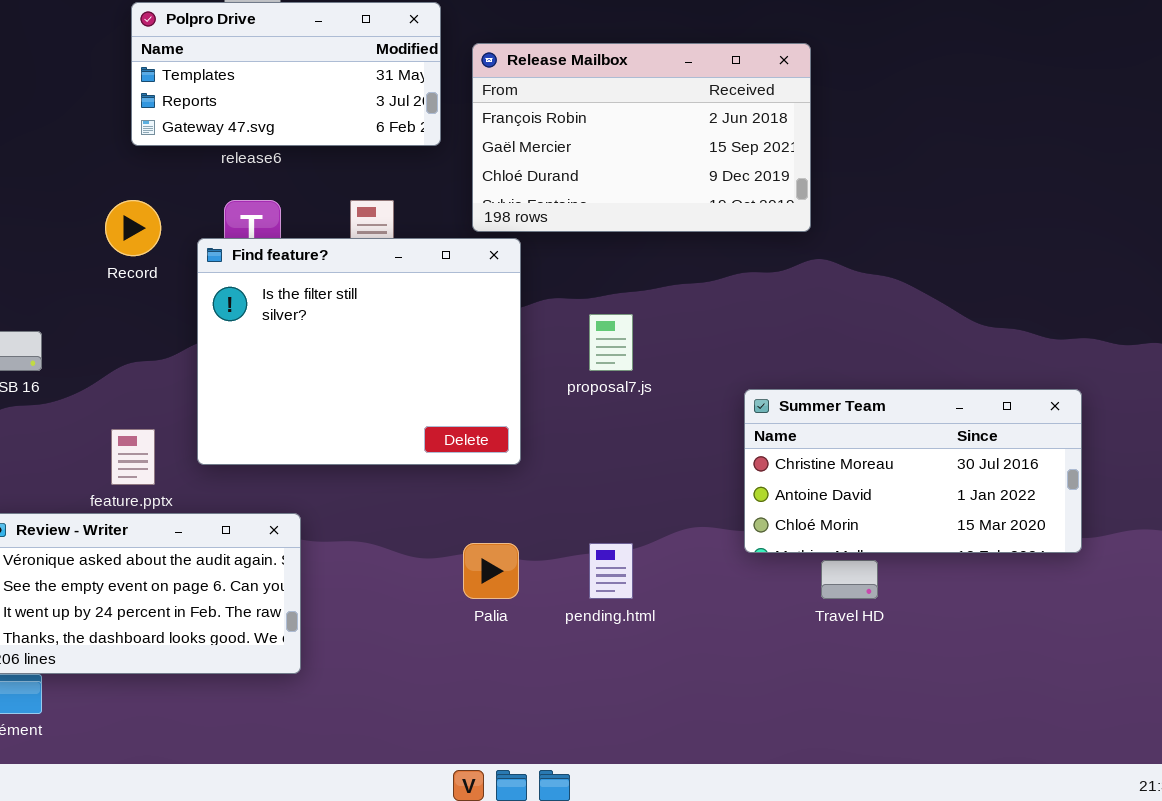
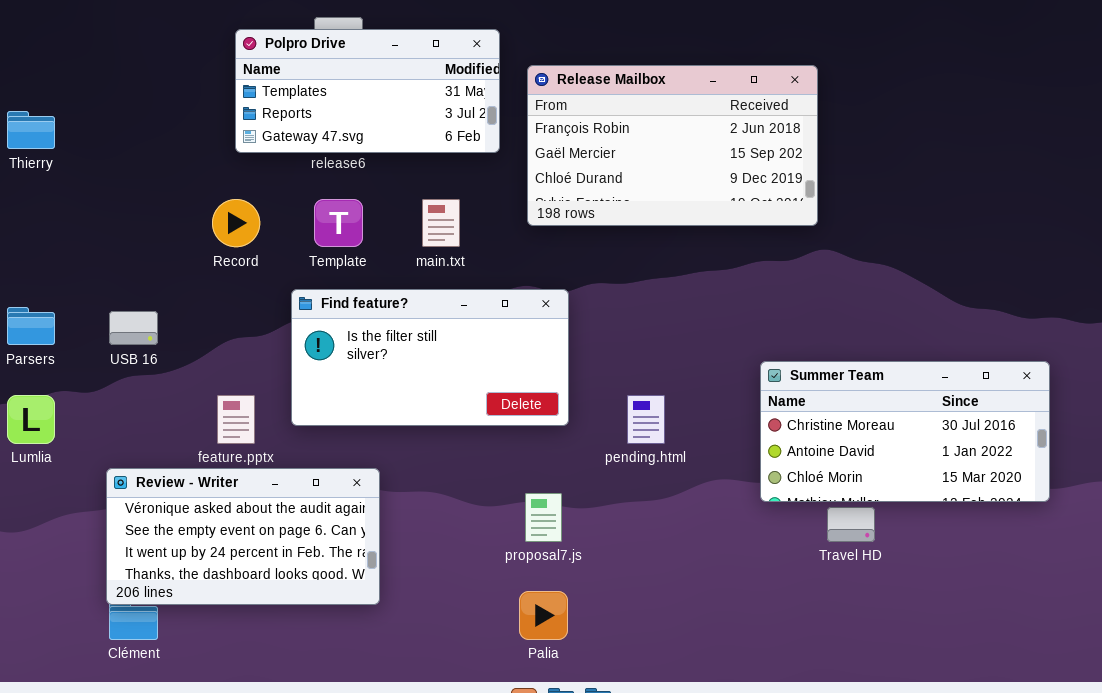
Find feature?: [197,238,521,465] -> [291,289,569,426], resized
proposal7.js: [589,314,633,371] -> [525,493,562,542], moved
Palia: [463,543,519,599] -> [519,591,568,640], moved
pending.html: [589,543,633,599] -> [627,395,665,444], moved

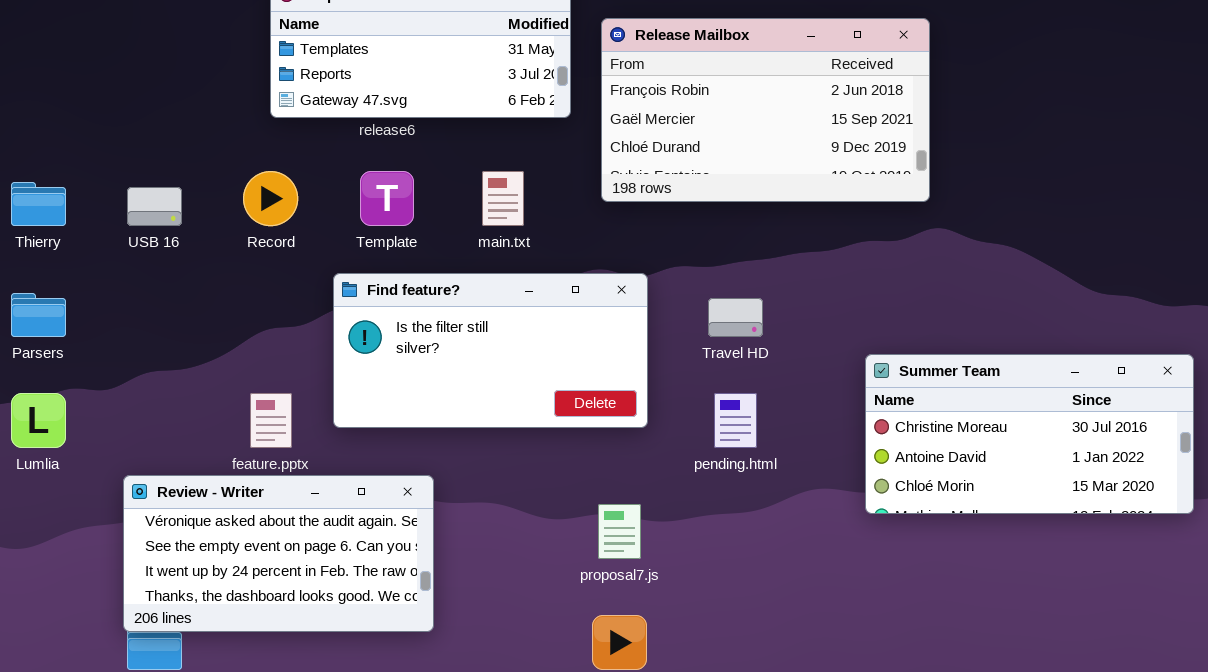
Thierry: [7,111,55,149] -> [11,182,66,226], moved
USB 16: [109,311,158,345] -> [127,187,182,226], moved
Travel HD: [827,507,875,542] -> [708,298,763,337], moved

